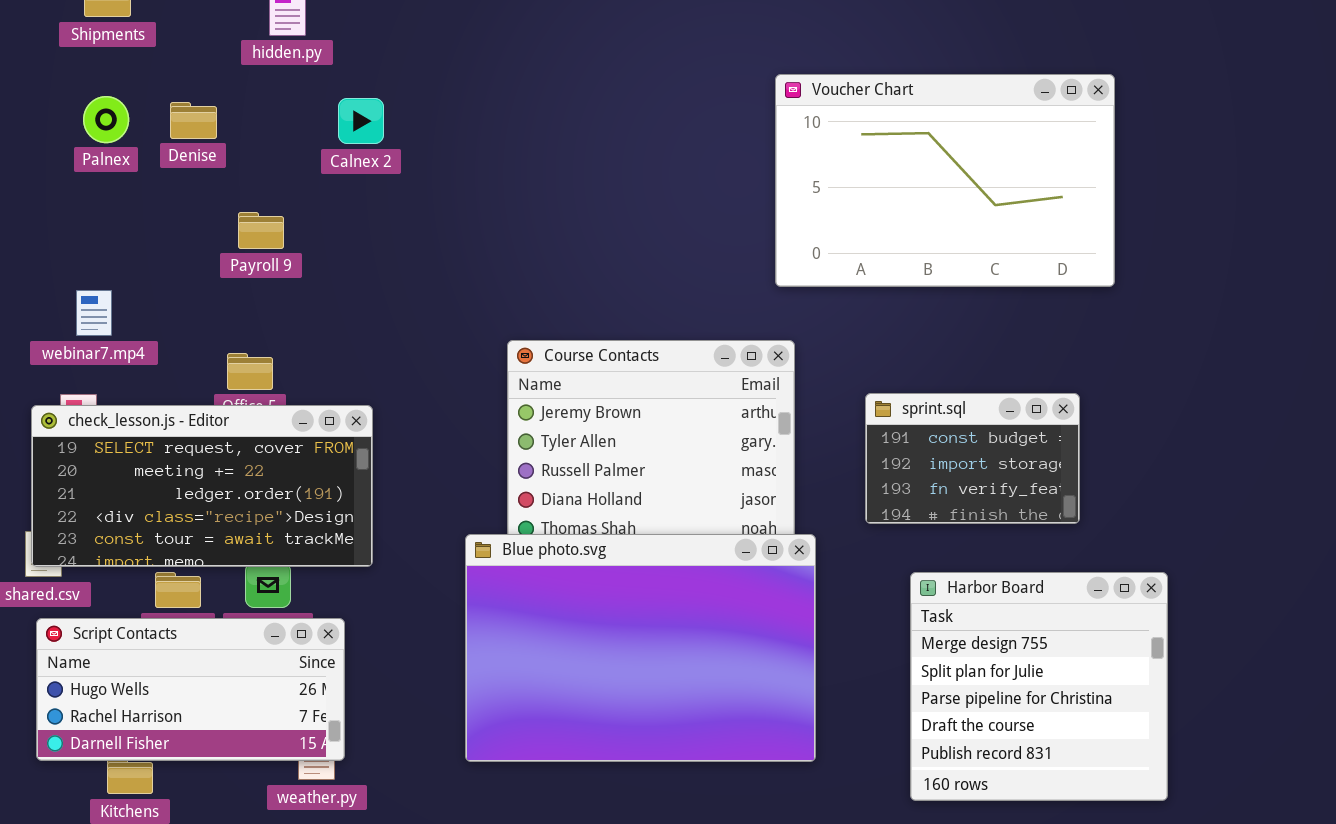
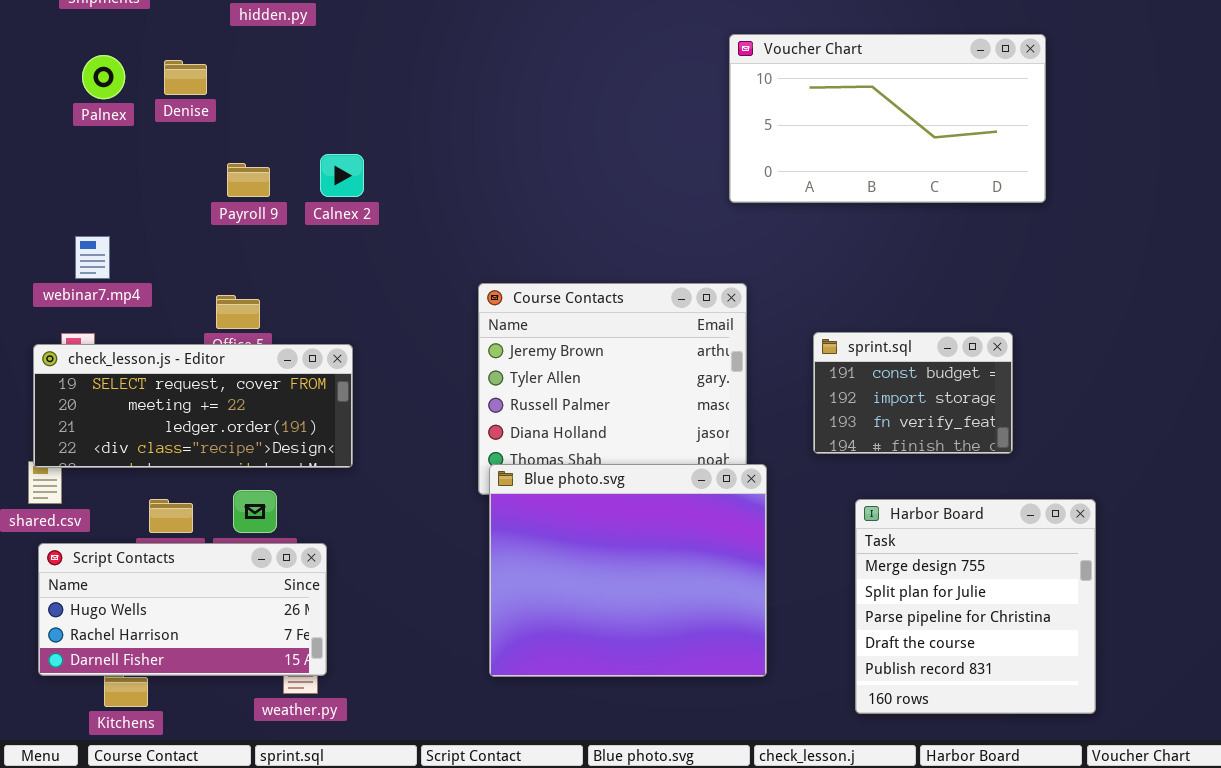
Voucher Chart: [775,74,1115,287] -> [729,34,1046,203], resized
Calnex 2: [338,98,384,144] -> [320,154,364,197], moved
check_lesson.js - Editor: [31,405,373,567] -> [33,344,353,468], resized
Blue photo.svg: [465,534,816,762] -> [489,464,767,677], resized

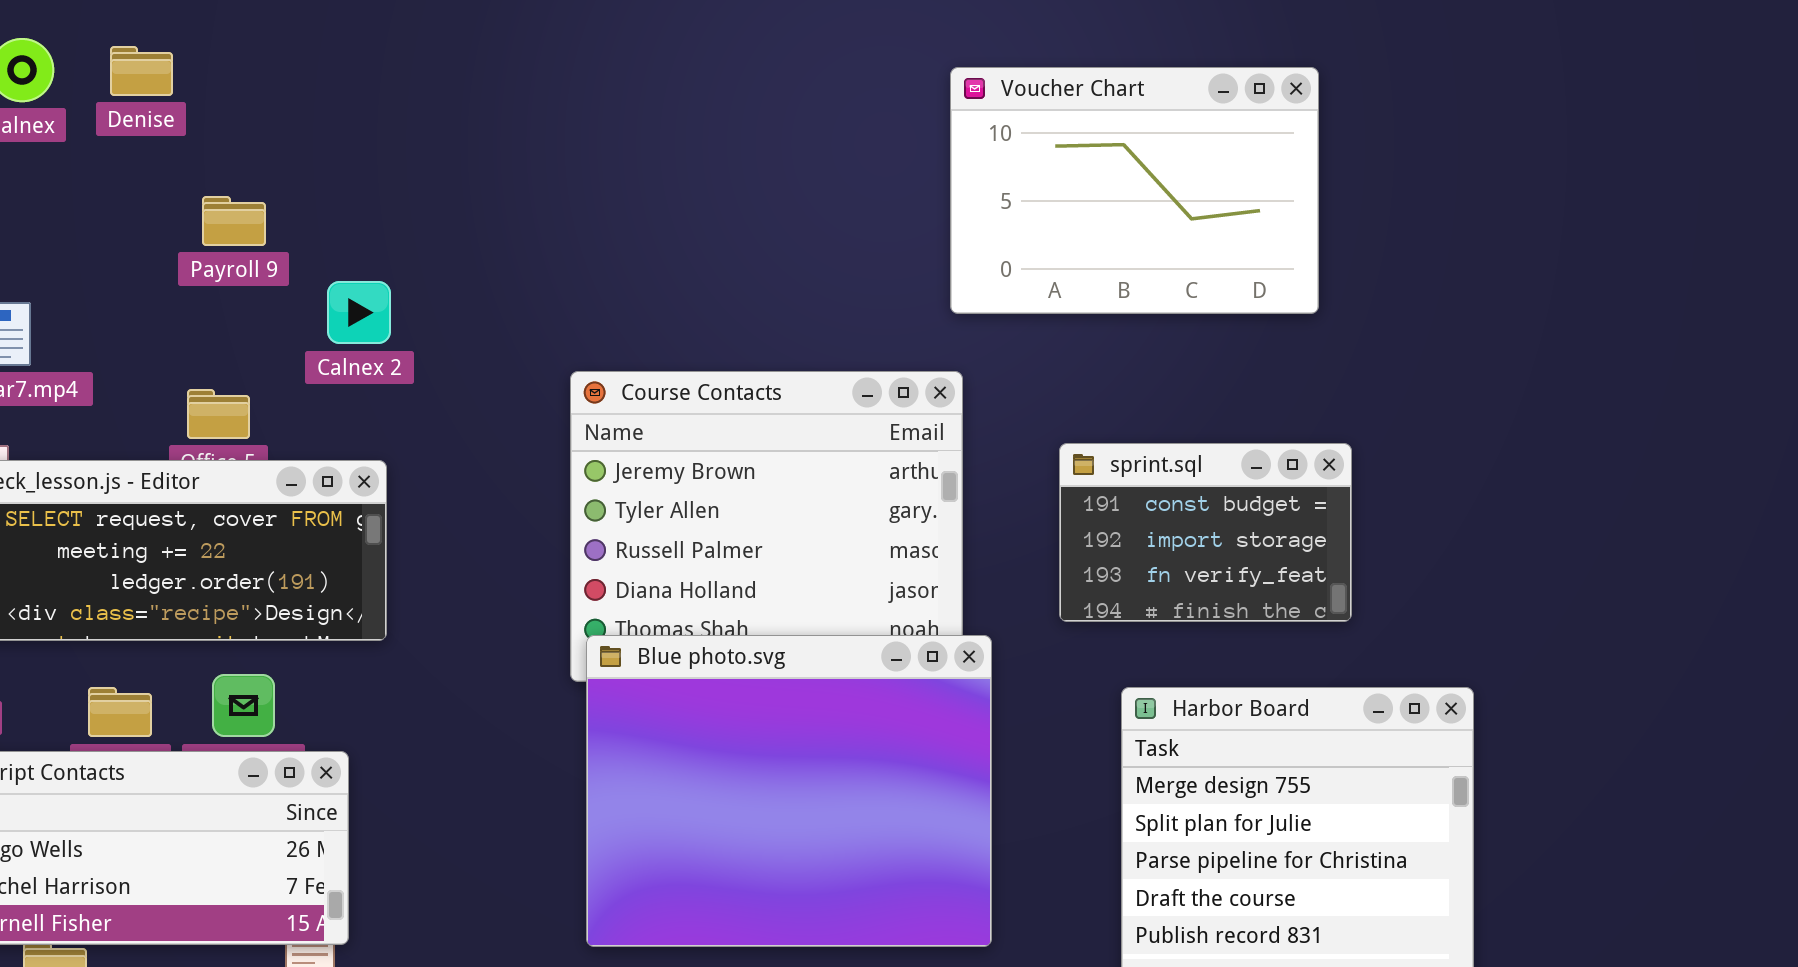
Voucher Chart: [729,34,1046,203] -> [950,67,1319,314], moved, resized
Calnex 2: [320,154,364,197] -> [327,281,391,344], moved

